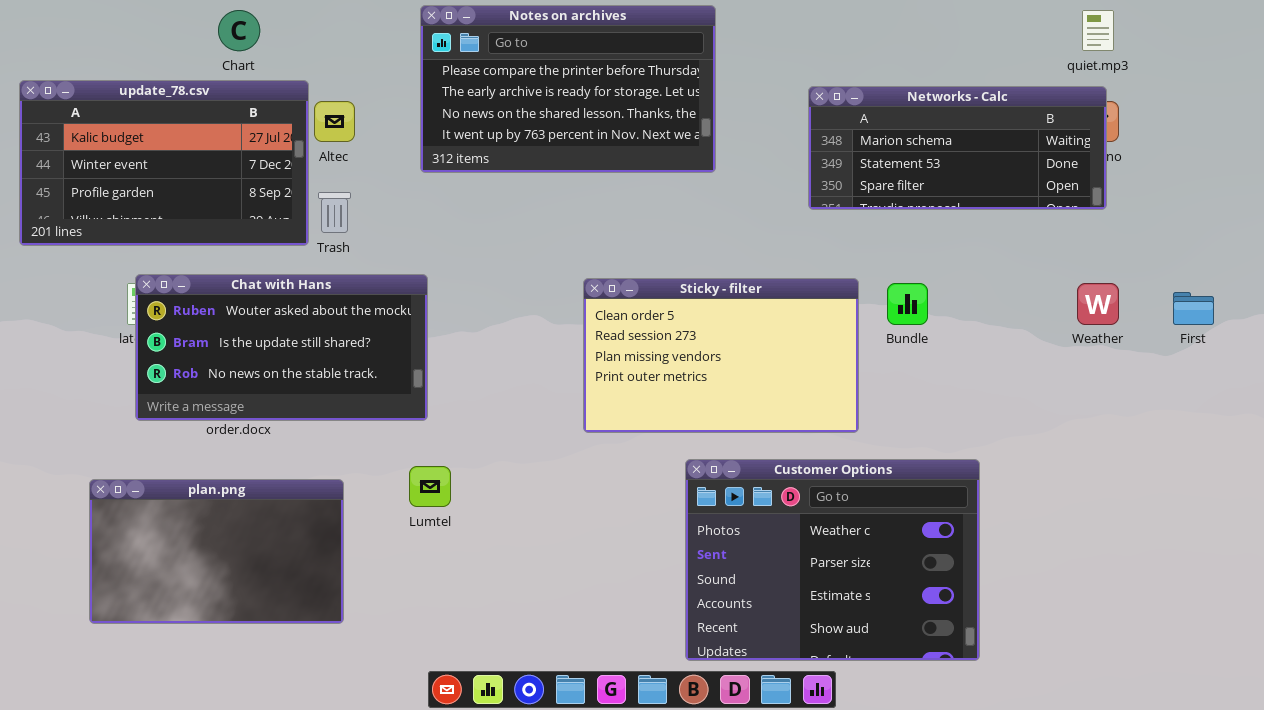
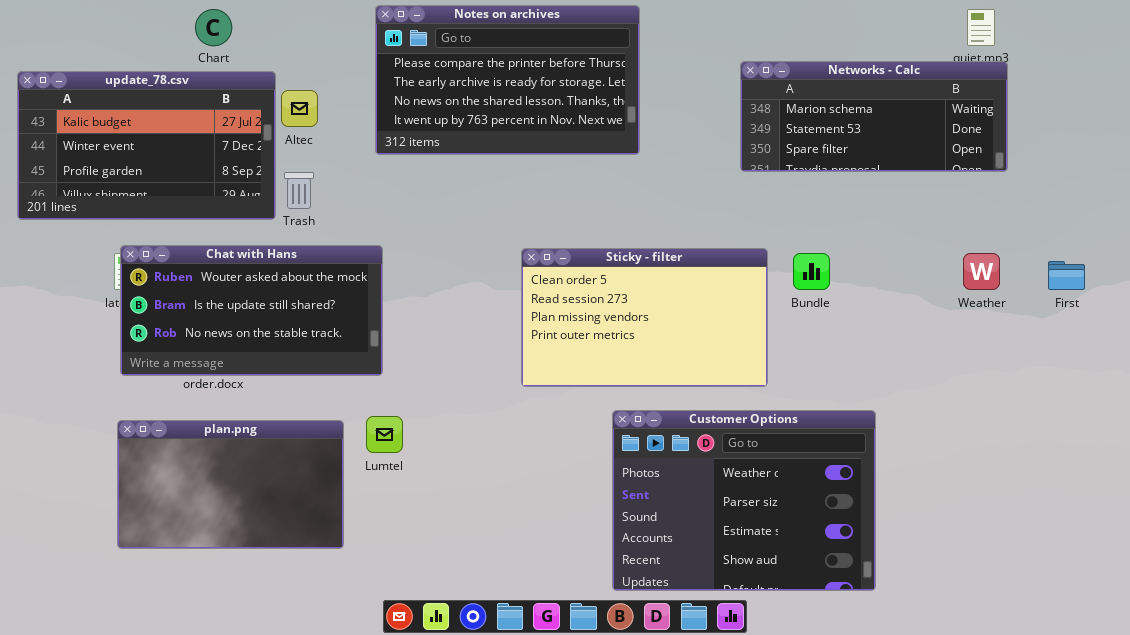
Networks - Calc: [808,86,1107,210] -> [740,61,1008,172], moved
plan.png: [89,479,344,624] -> [117,420,344,549], moved

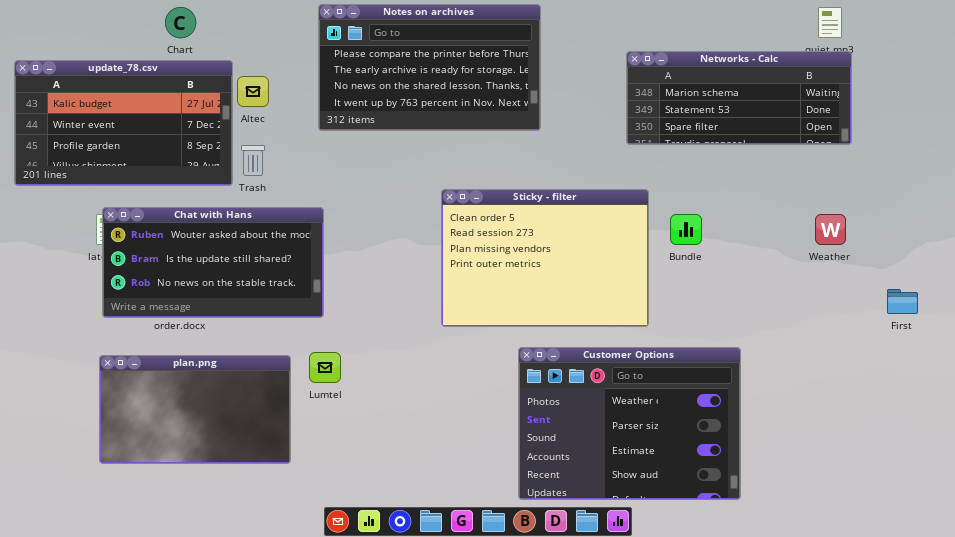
Sticky - filter: [521,248,768,387] -> [441,189,649,327], resized
First: [1048,261,1085,290] -> [887,289,918,314], moved

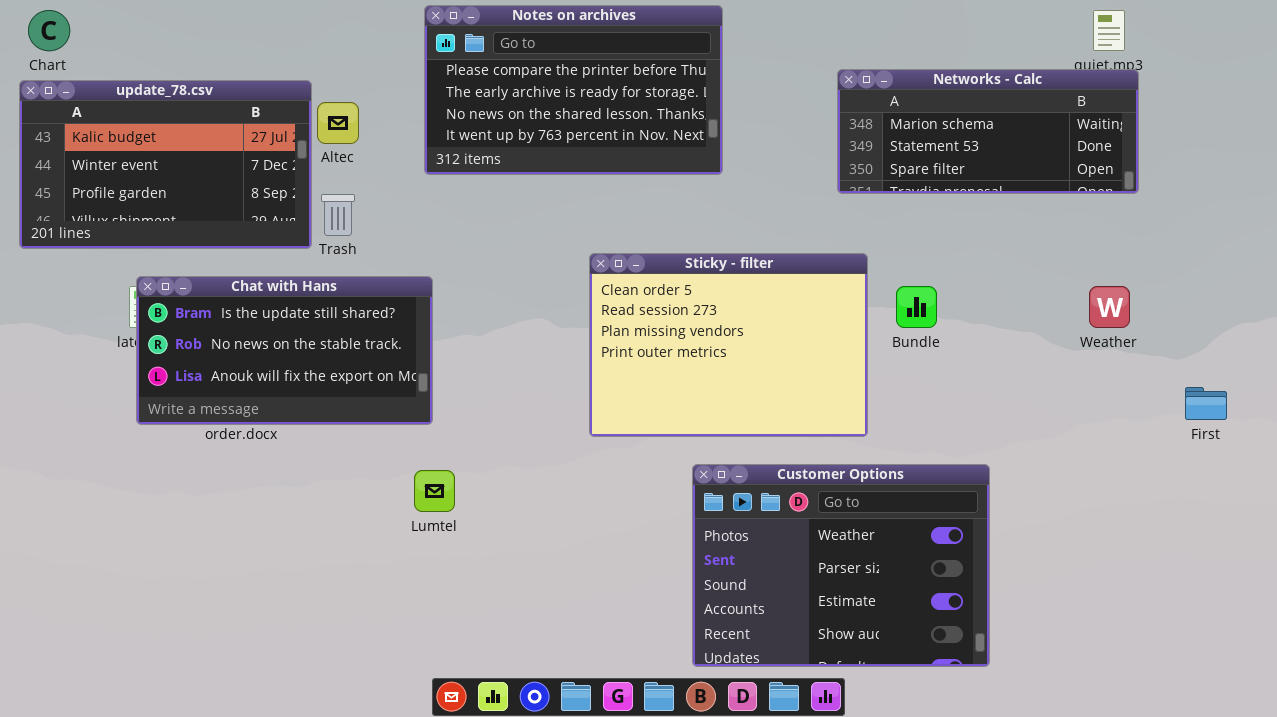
Chart: [165,7,196,38] -> [28,10,70,51], moved
Chat with Hans: [102,207,324,318] -> [136,276,433,425], scrolled down 1 row
plan.png: [99,355,291,464] -> none, closed

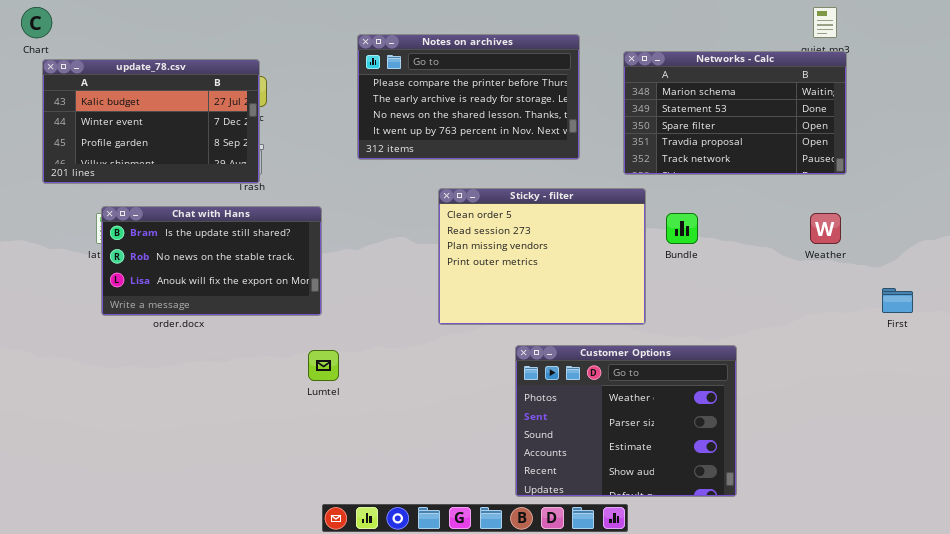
Notes on archives: [424,5,723,175] -> [357,34,580,160], moved
Networks - Calc: [837,69,1139,194] -> [623,51,847,175], resized
update_78.csv: [19,80,312,249] -> [42,59,260,184], moved

